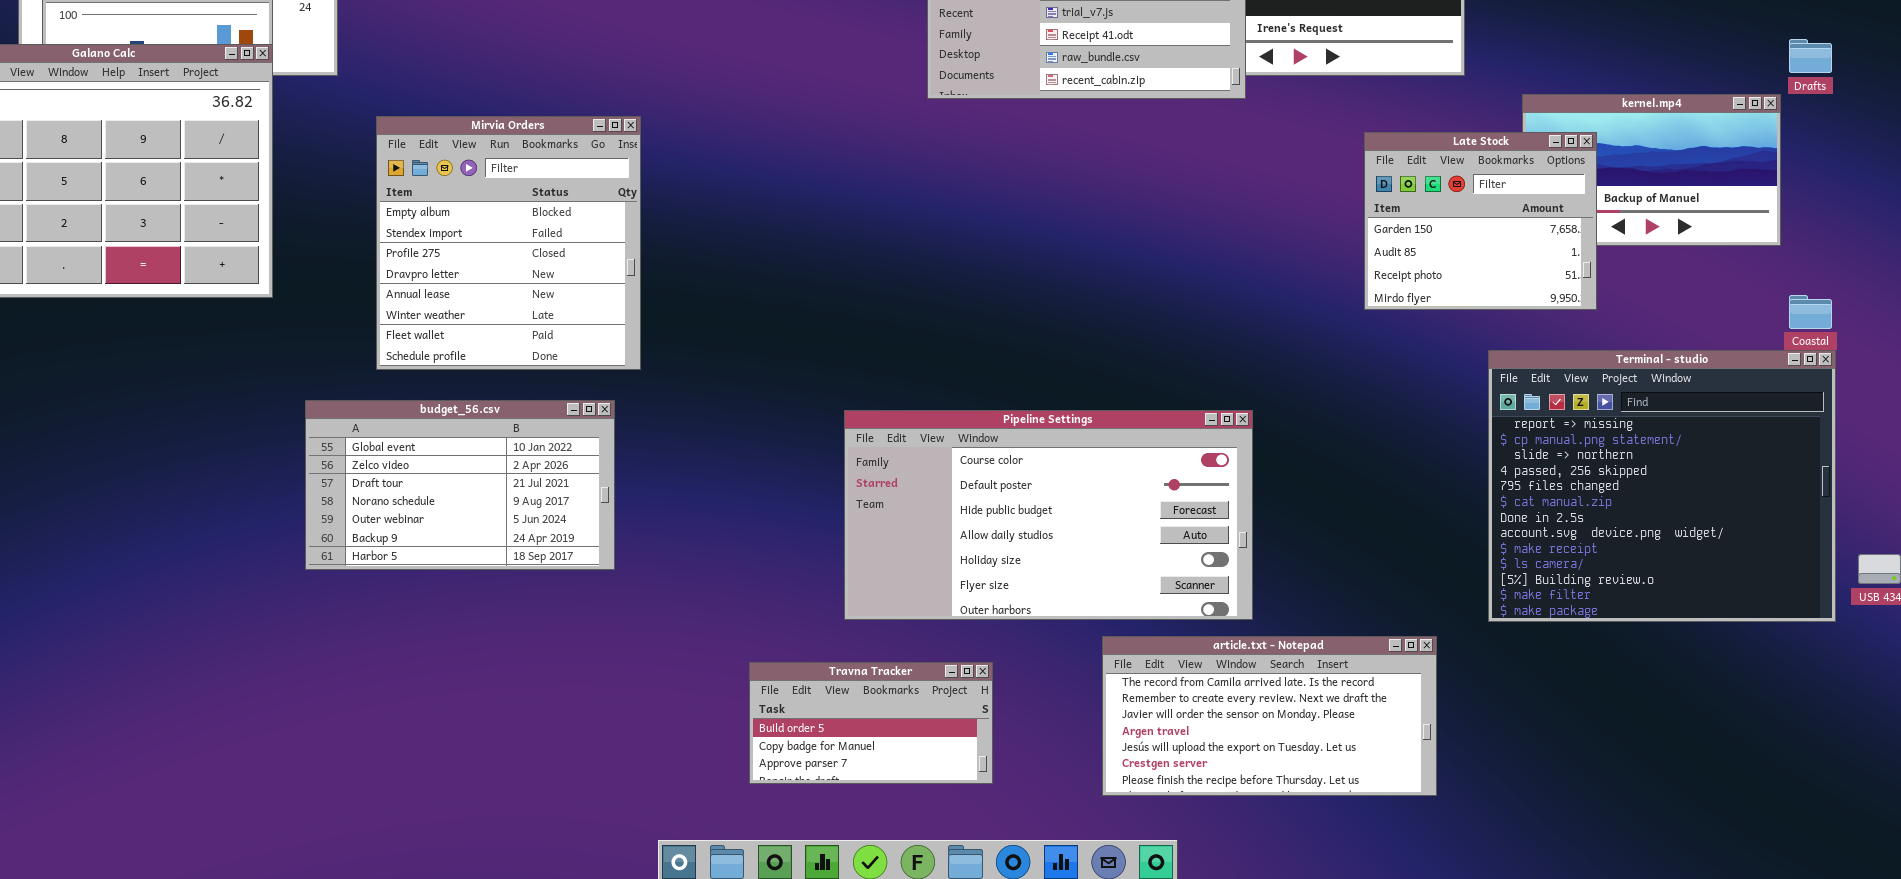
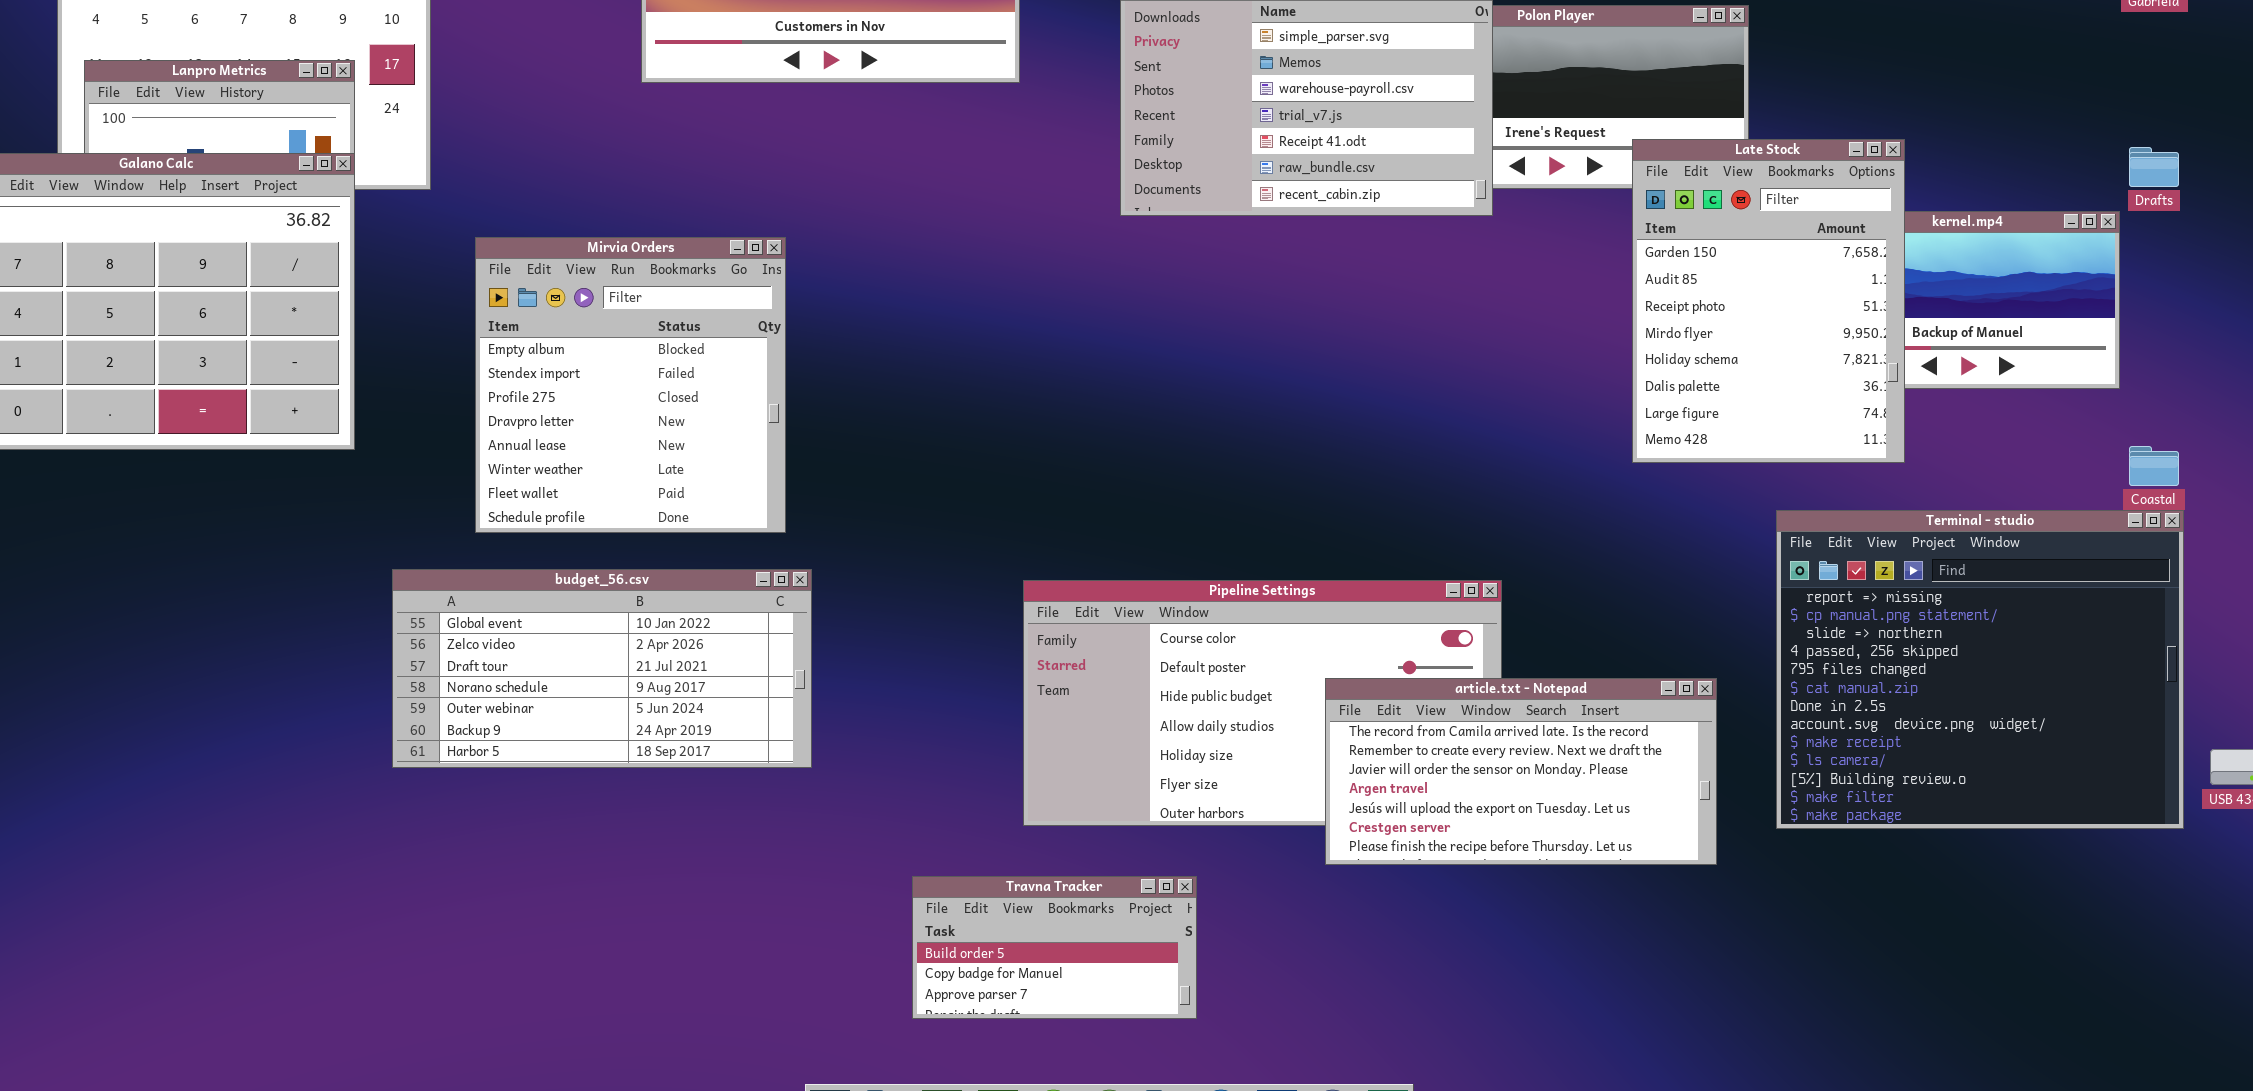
Late Stock: [1364,132,1597,310] -> [1632,139,1905,463], resized
budget_56.csv: [305,400,615,570] -> [392,569,812,768], resized
article.txt - Notepad: [1102,636,1437,796] -> [1325,678,1717,865], moved

